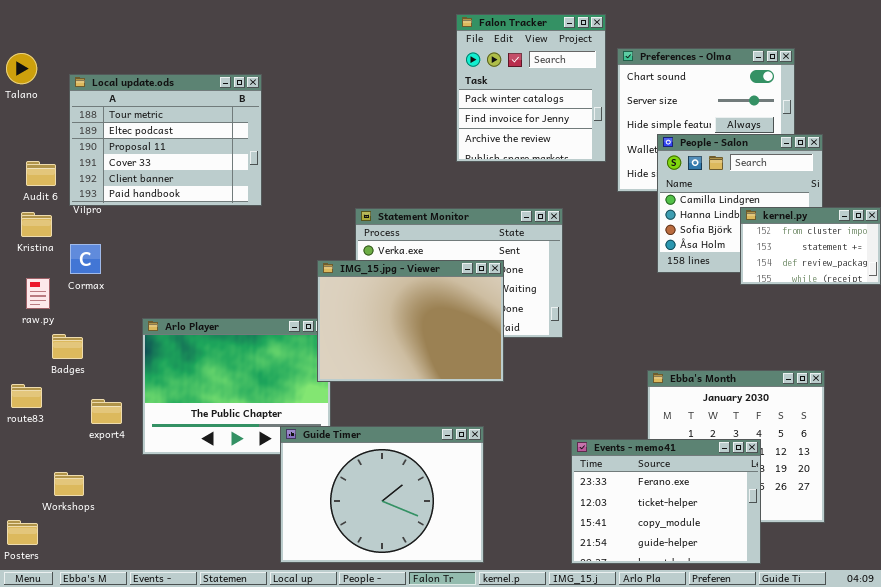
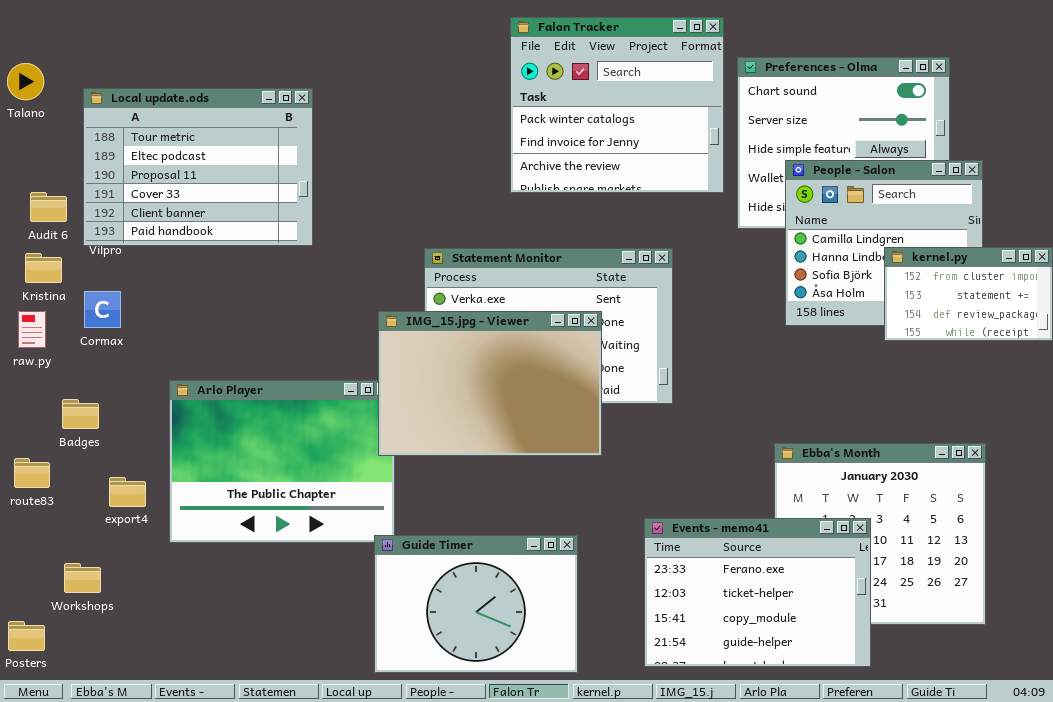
Falon Tracker: [456,14,606,162] -> [510,17,724,193], resized
raw.py: [26,278,50,309] -> [18,311,46,348], moved
Guide Timer: [280,426,484,563] -> [374,535,578,673], resized
Events - memo41: [571,439,761,564] -> [644,518,871,667], moved

